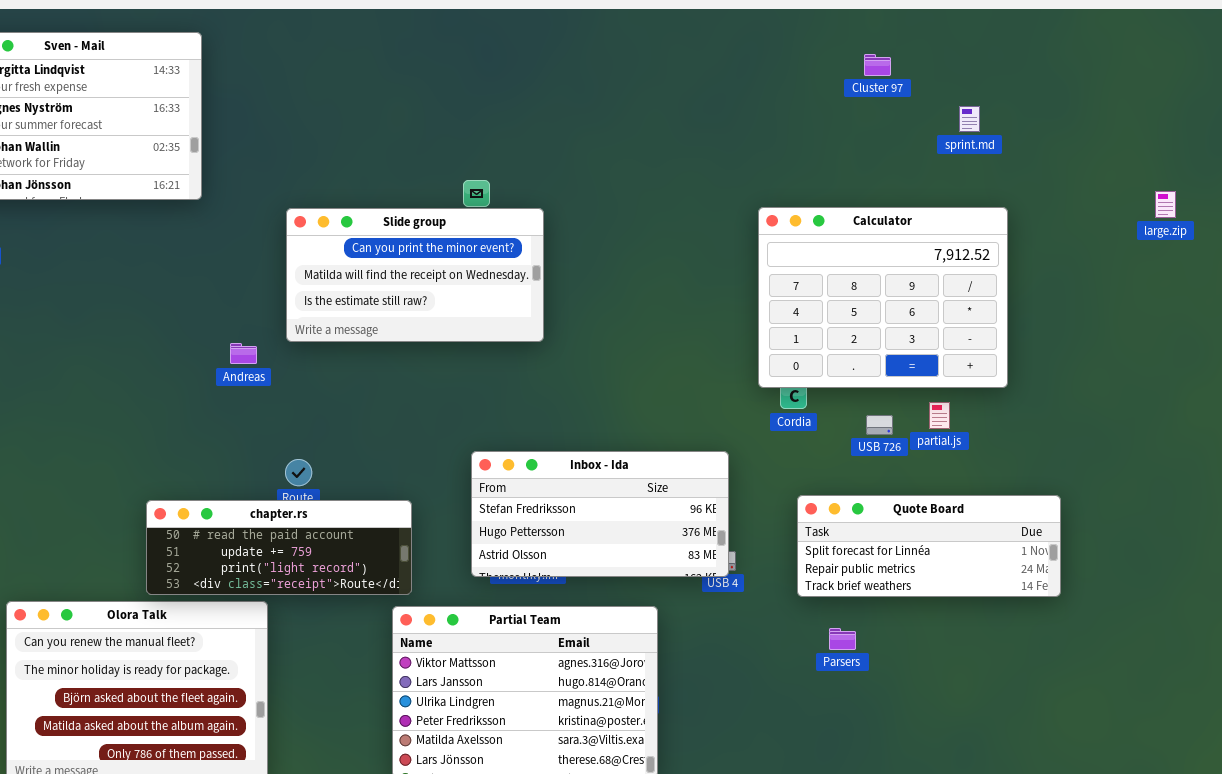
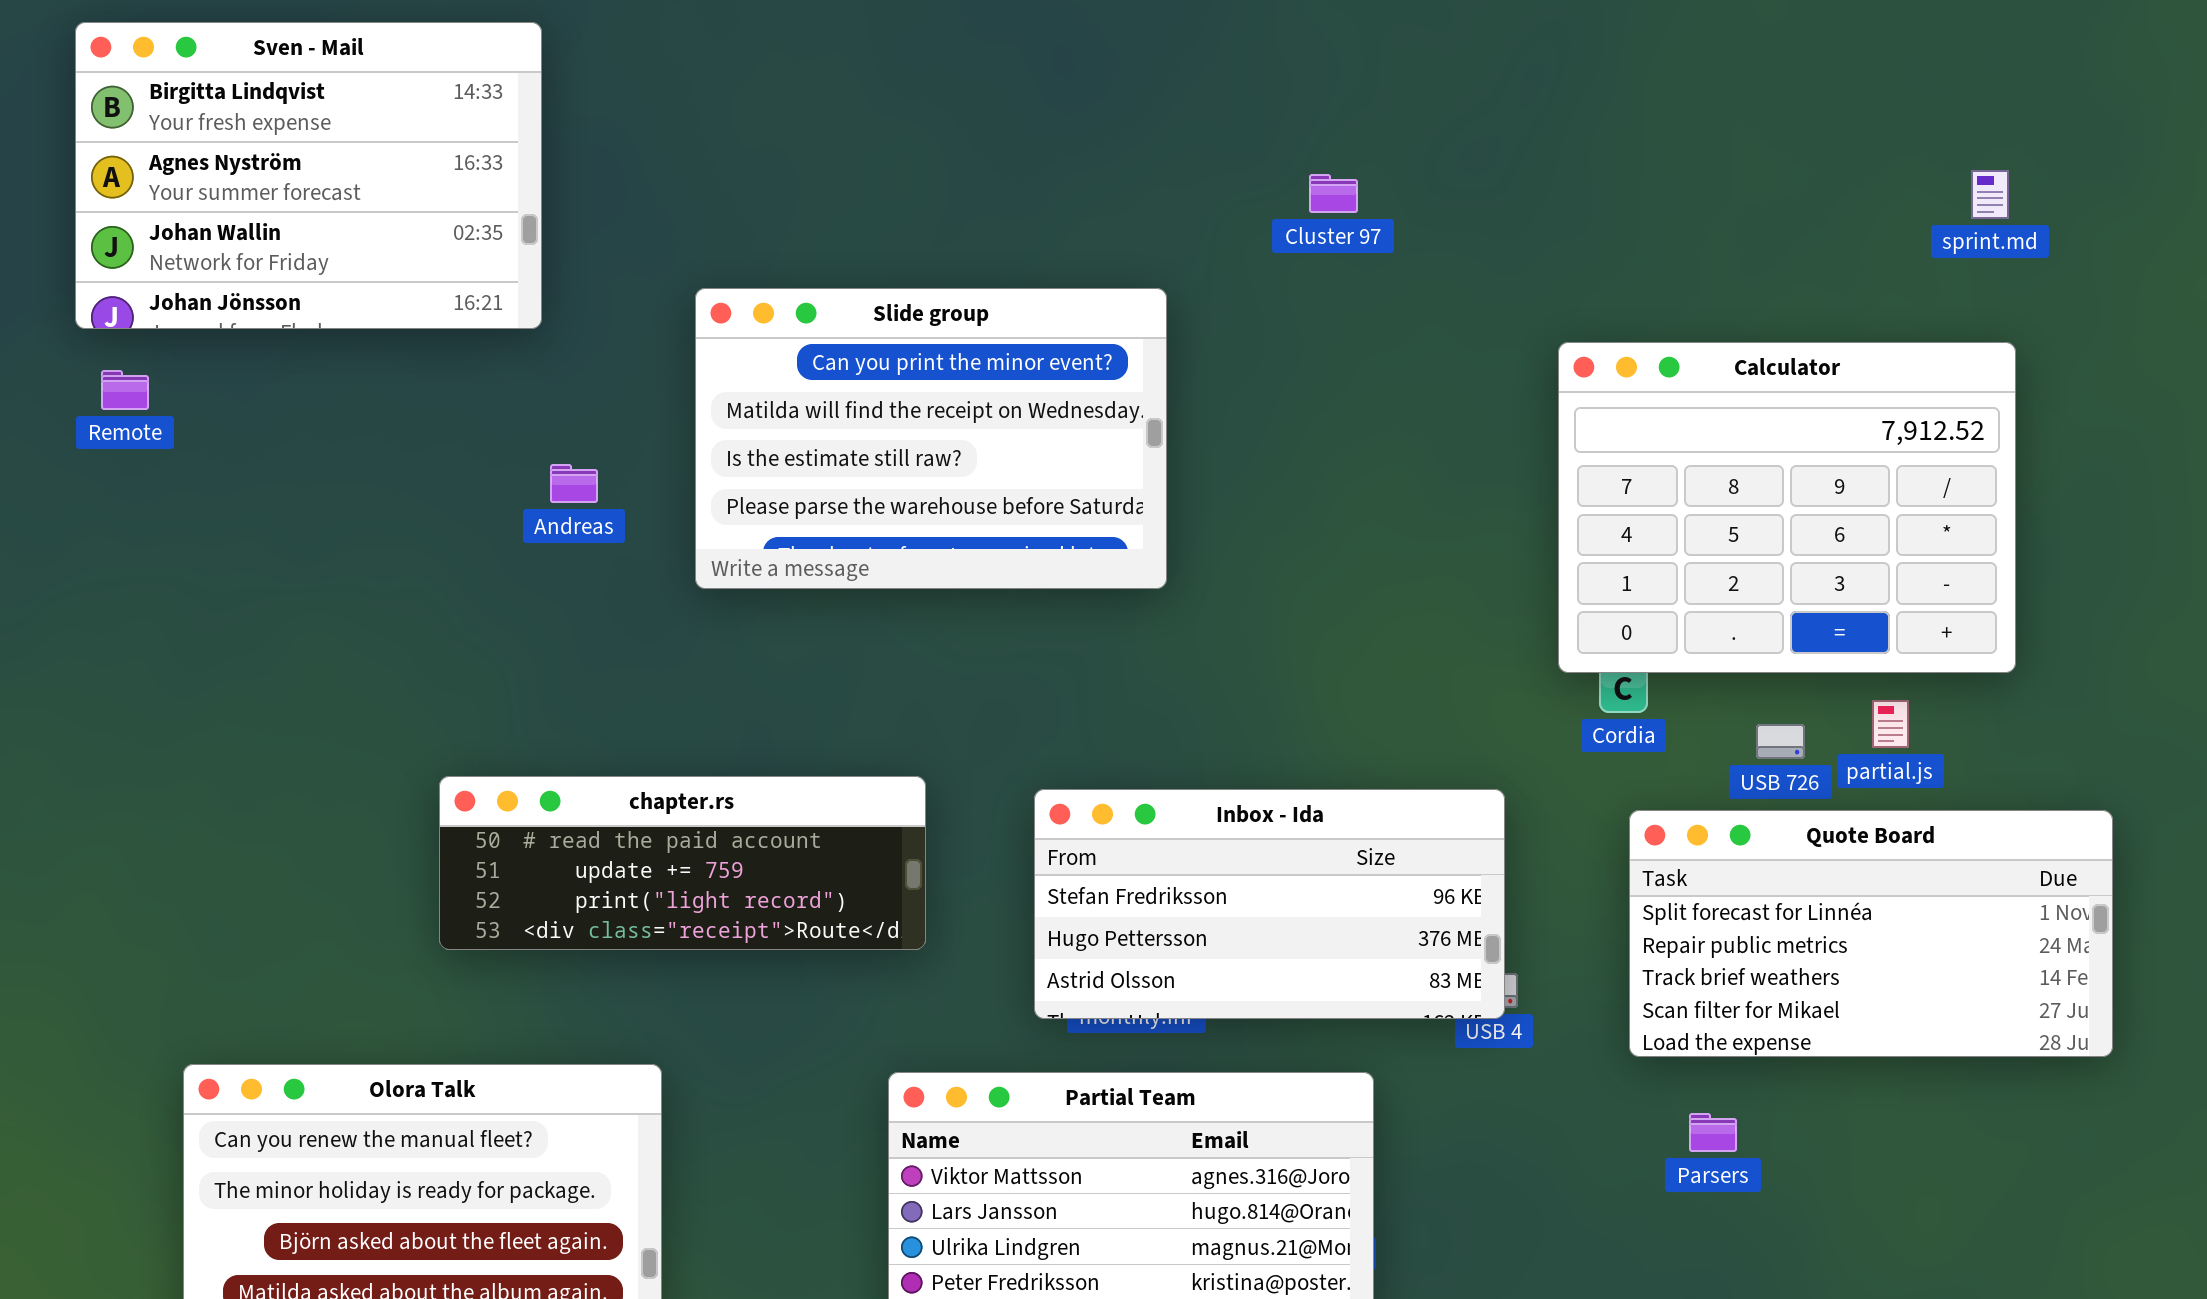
Cluster 97: [864,54,891,76] -> [1309,174,1358,213], moved
sprint.md: [959,106,980,132] -> [1971,170,2009,219], moved
Slide group: [286,208,544,342] -> [695,288,1167,589], resized
Andreas: [230,343,257,364] -> [550,464,598,503], moved
Quote Board: [797,495,1061,597] -> [1629,810,2113,1057], resized
chapter.rs: [146,500,412,595] -> [439,776,926,950], moved

